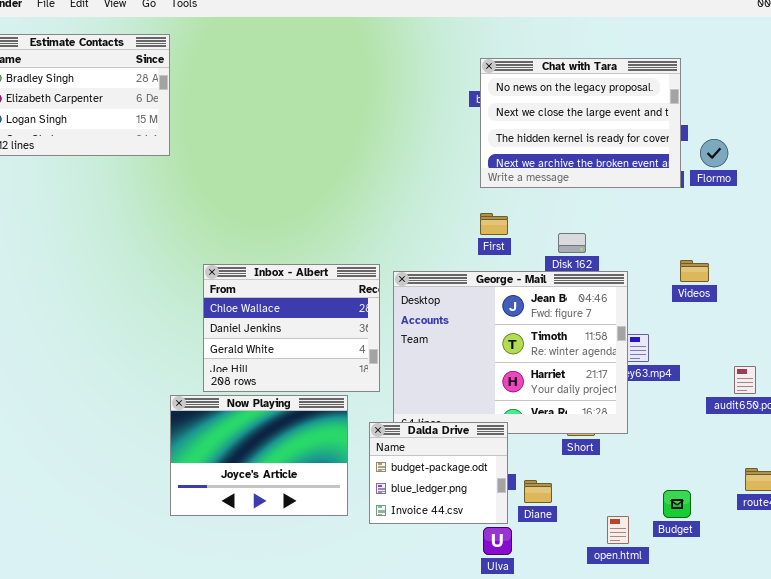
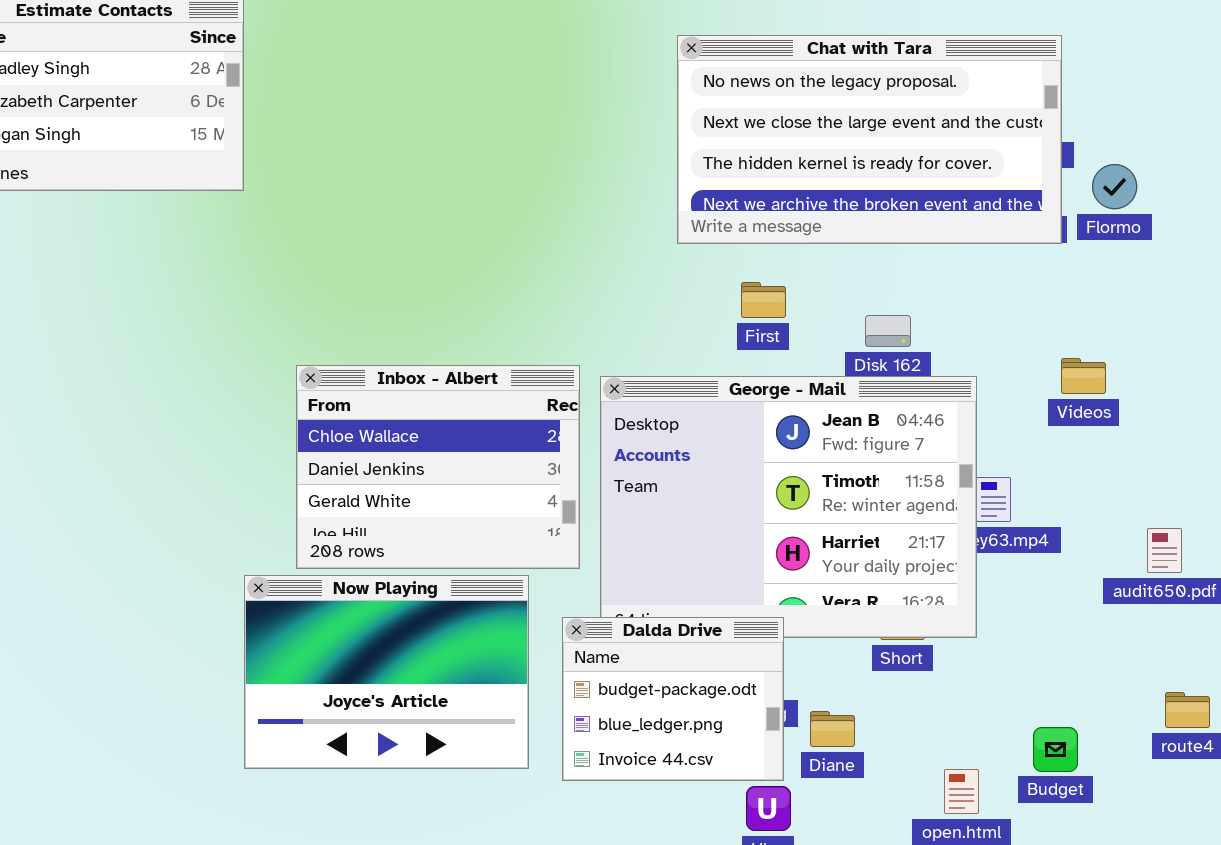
Chat with Tara: [480,58,681,188] -> [677,35,1062,244], resized

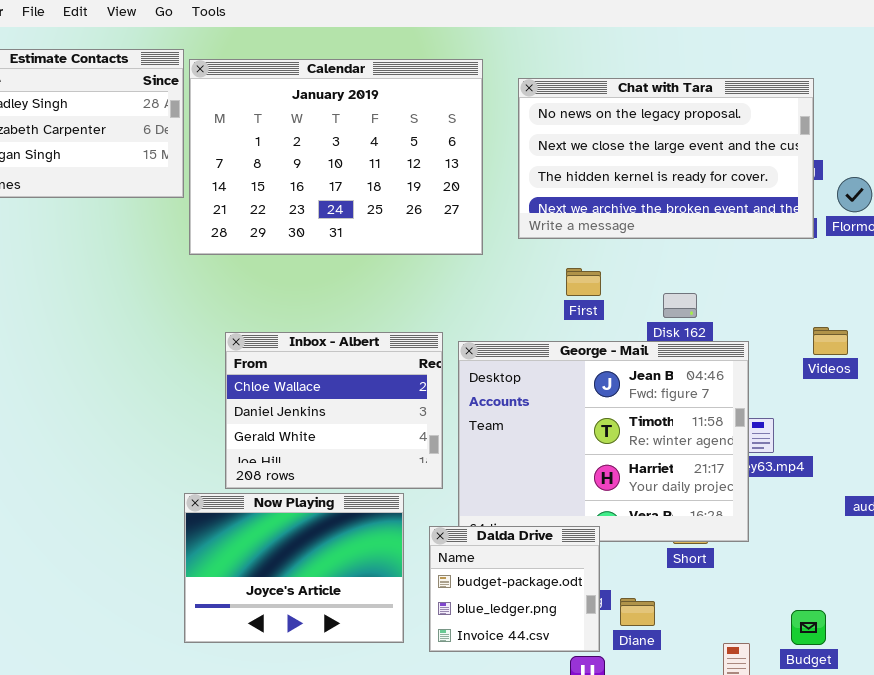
Calendar: none -> [189,59,483,255], opened

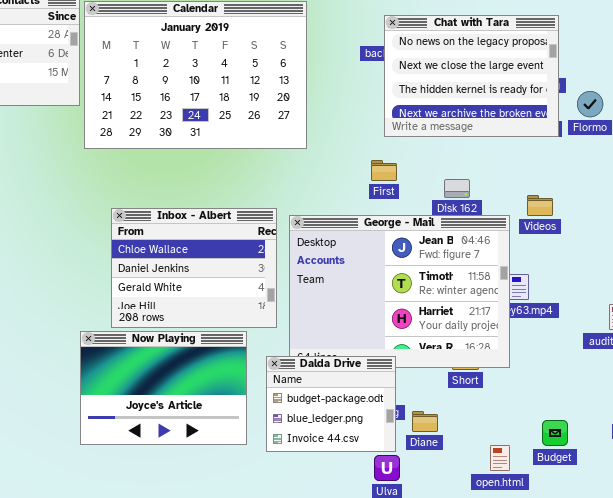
Chat with Tara: [518,78,814,239] -> [384,15,559,137], resized
Videos: [813,327,848,355] -> [527,195,553,216], moved

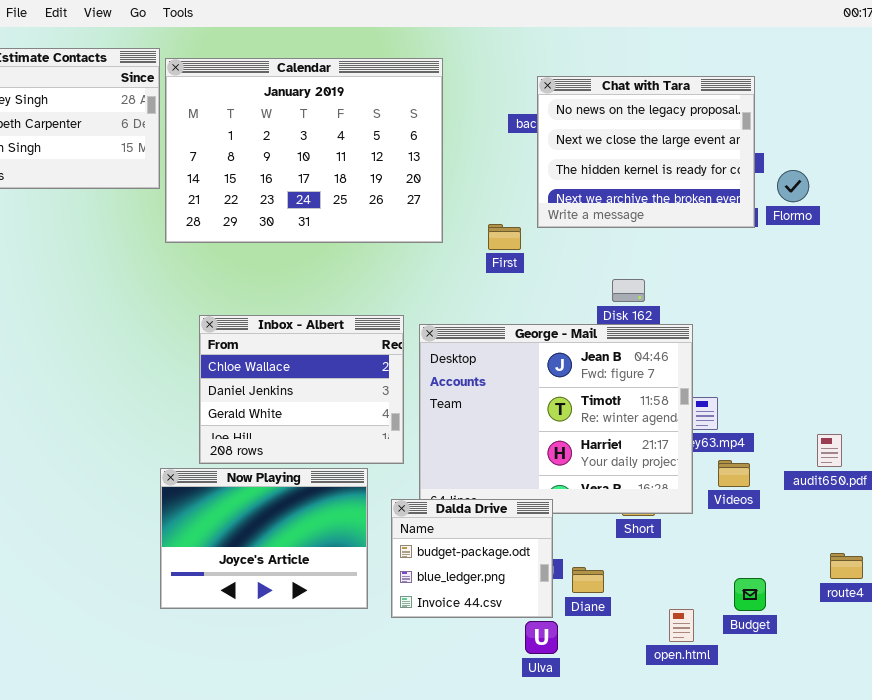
First: [371,160,397,181] -> [488,224,521,250], moved
Videos: [527,195,553,216] -> [718,460,750,487], moved

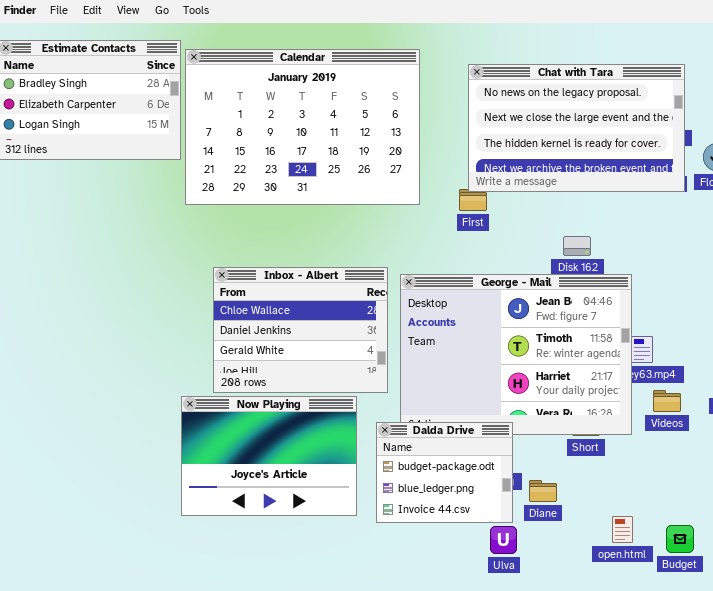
Chat with Tara: [537,76,755,228] -> [468,64,685,192], resized
Budget: [734,578,766,611] -> [666,525,694,553], moved

